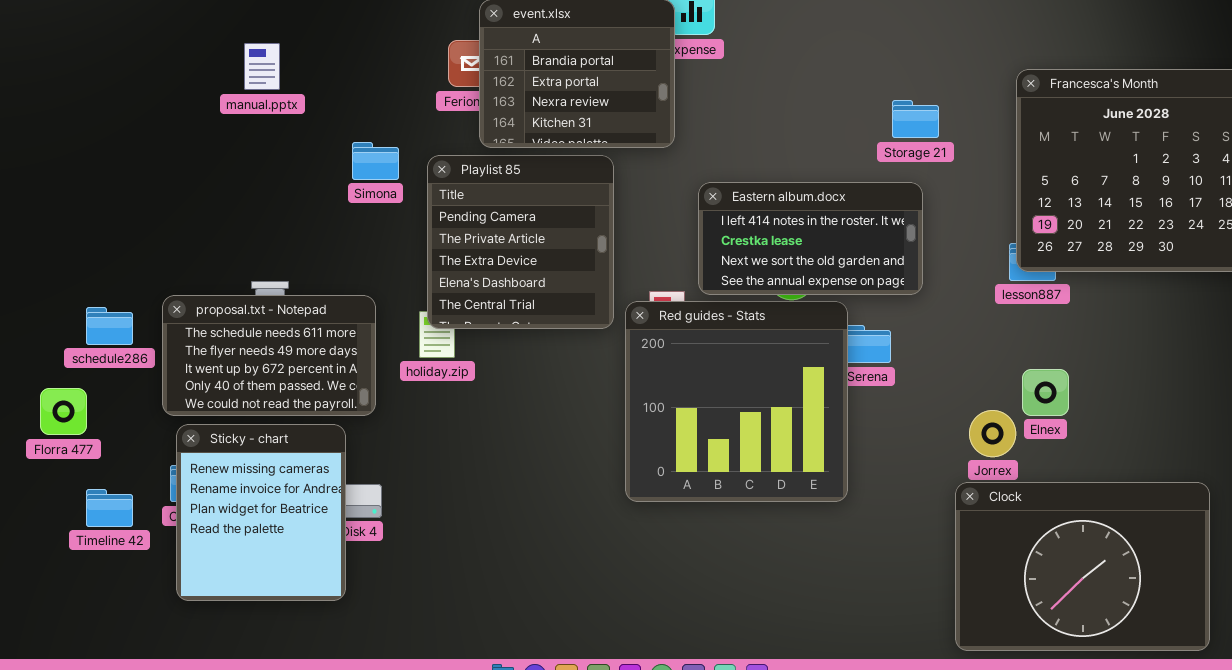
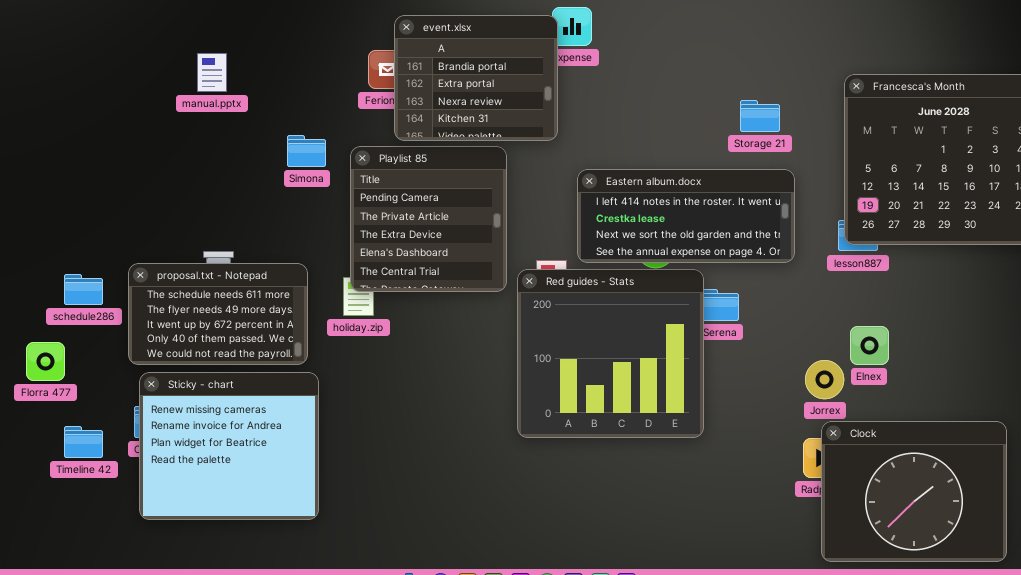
Eastern album.docx: [698,182,923,295] -> [577,169,795,263], resized
Sticky - chart: [176,424,346,601] -> [139,372,319,520], resized
Clock: [955,482,1210,651] -> [821,421,1007,562], resized

